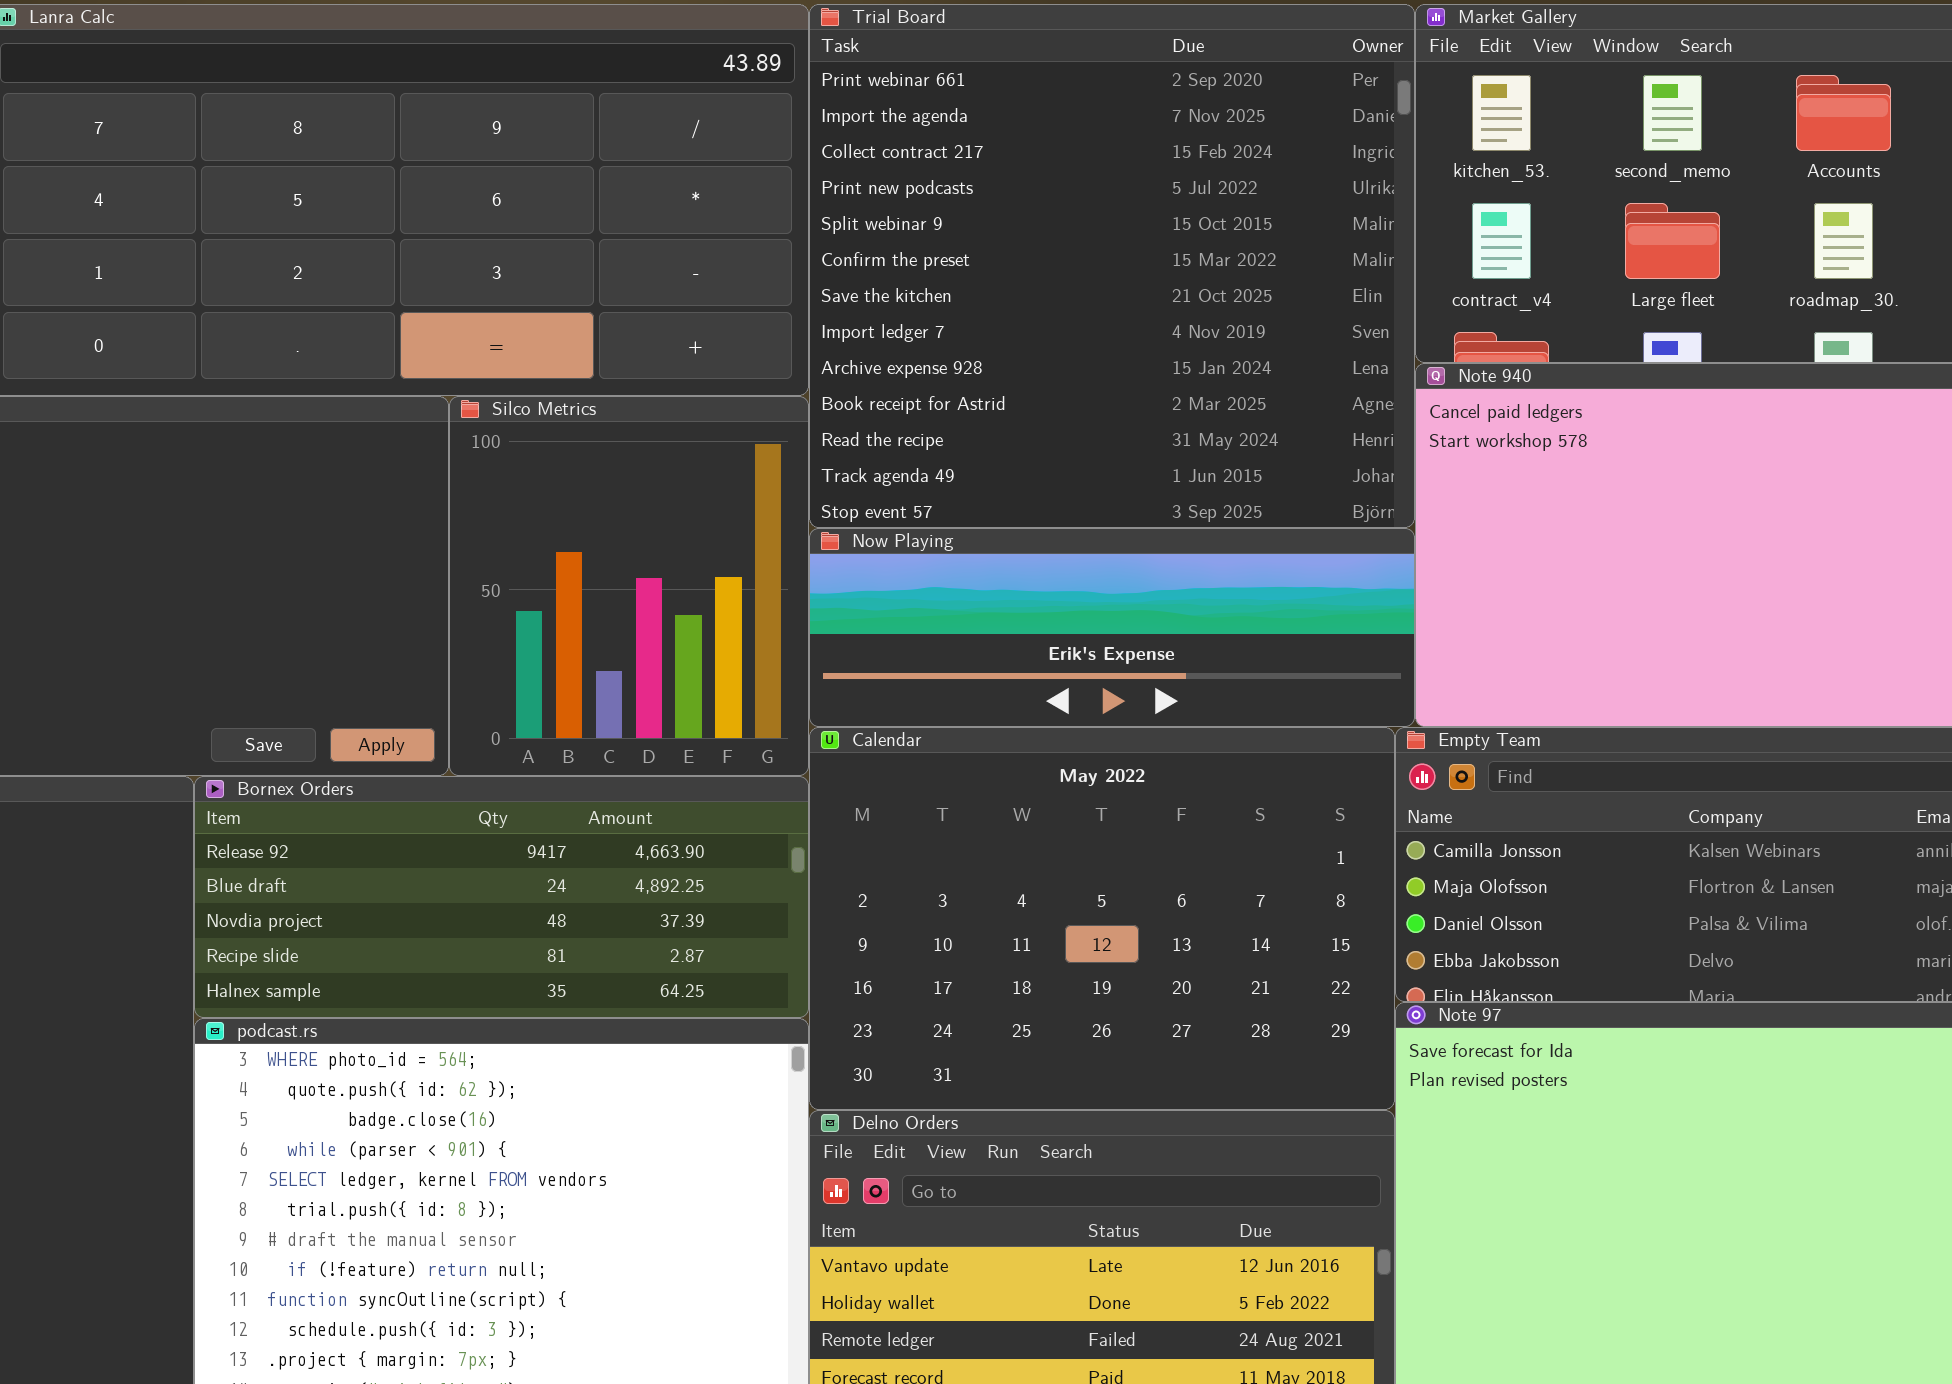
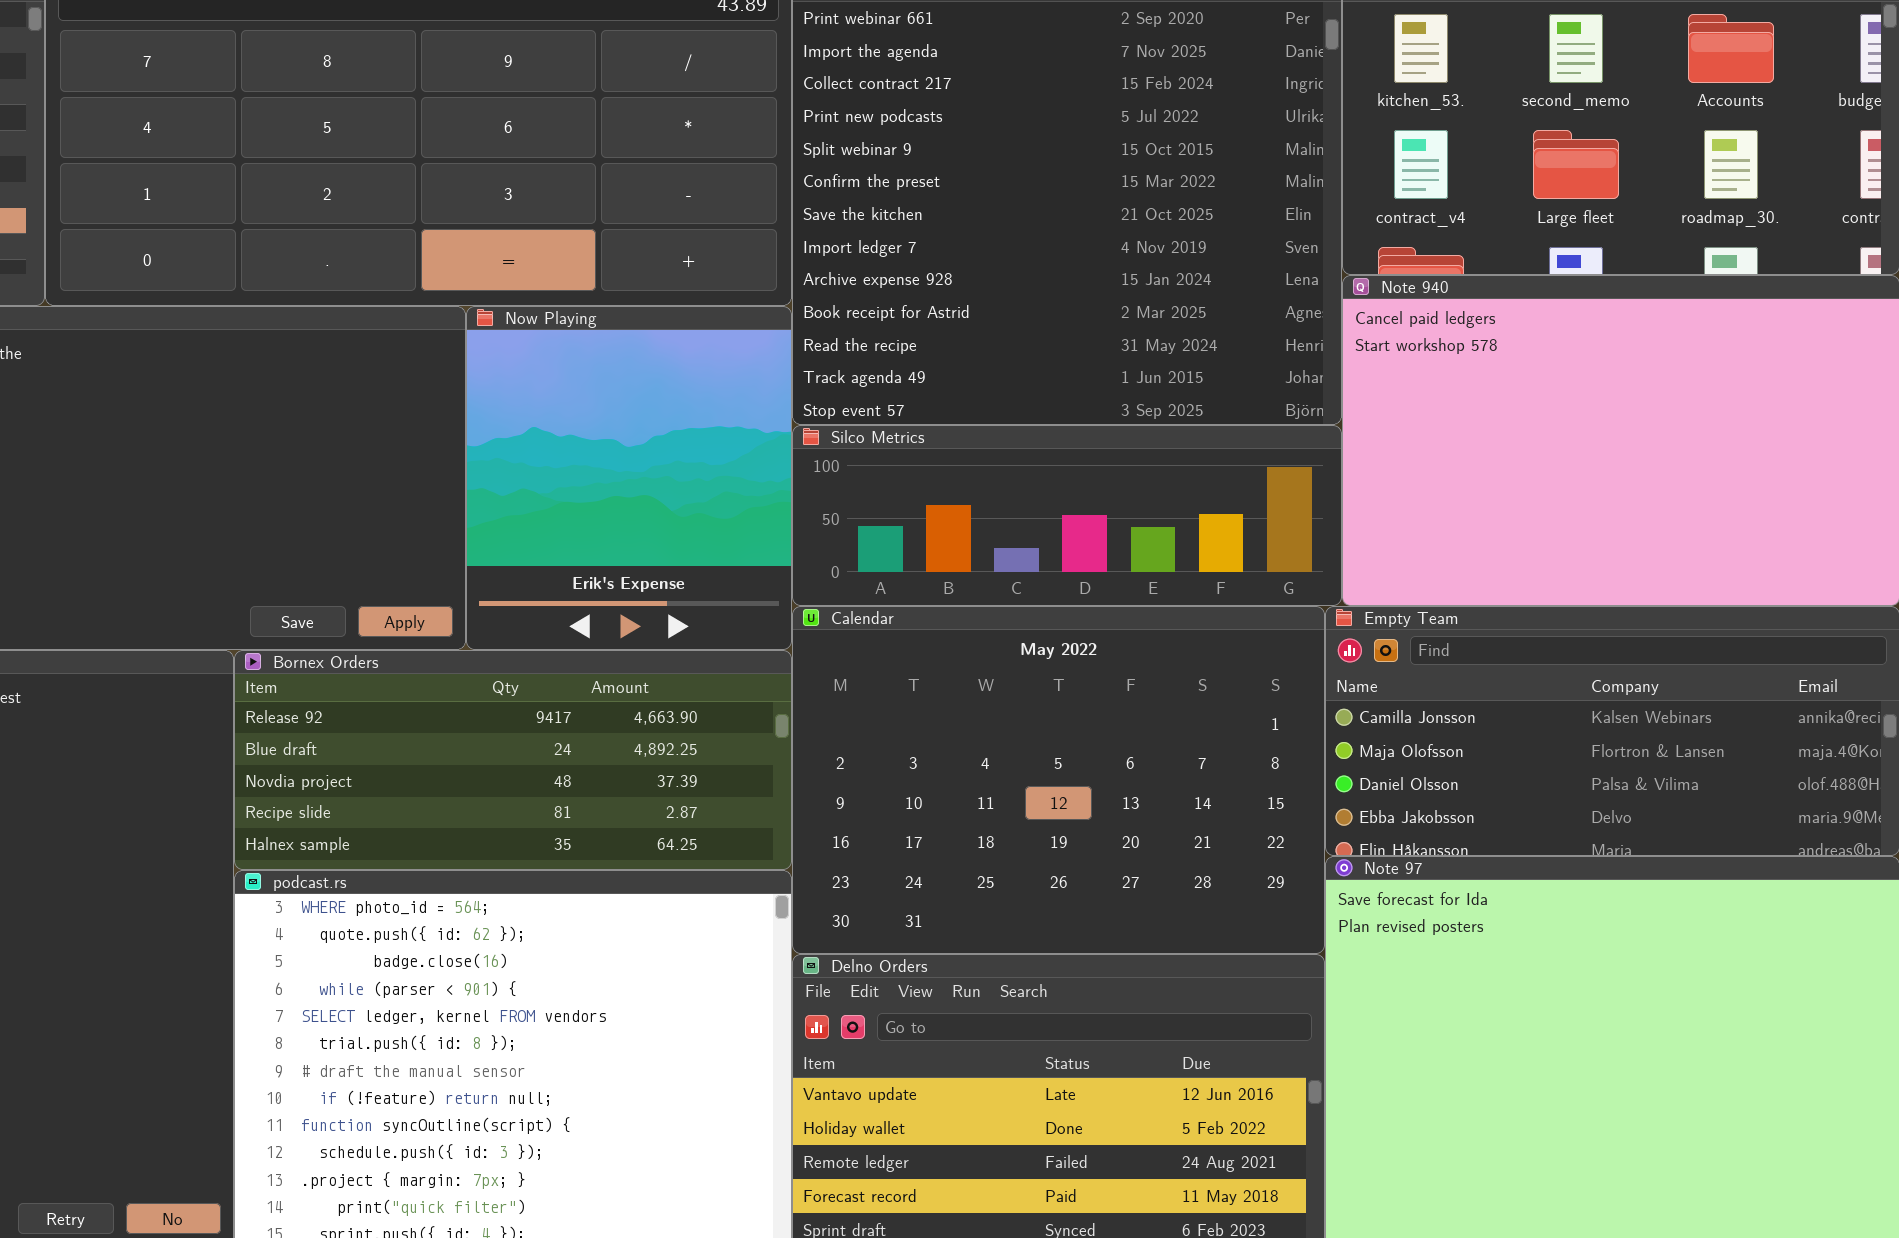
Silco Metrics: [449,396,809,776] -> [792,425,1342,606], moved, resized
Now Playing: [809,528,1415,727] -> [466,306,792,650], moved, resized

